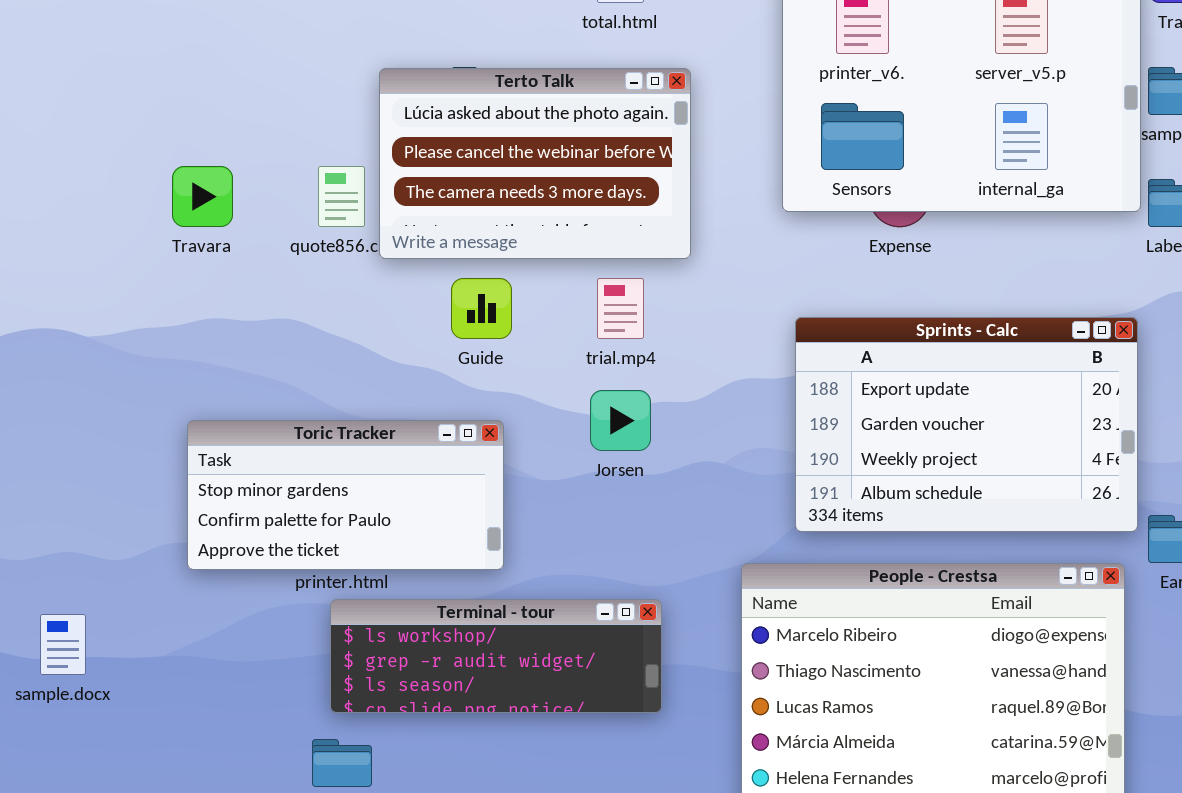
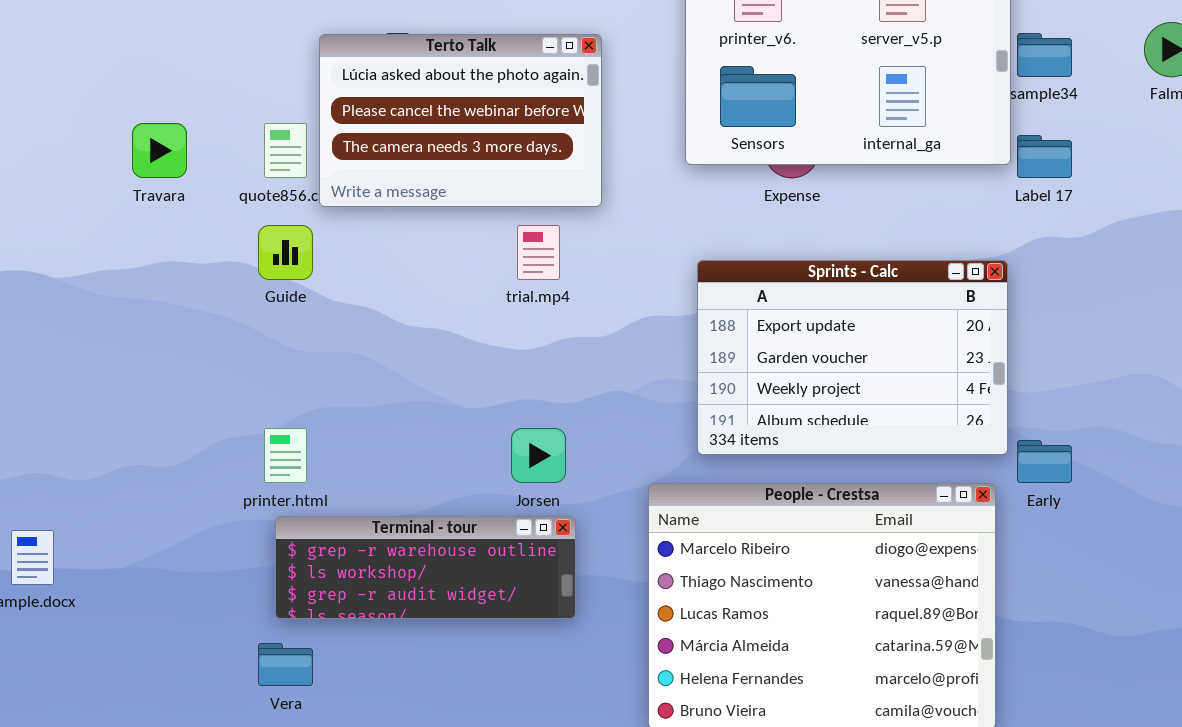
Guide: [451,278,512,339] -> [258,225,313,280], moved
Jorsen: [590,390,651,451] -> [511,428,566,483], moved
Toric Tracker: [187,420,504,570] -> none, closed
Terminal - tour: [330,599,662,713] -> [275,516,576,619], scrolled up 1 row

